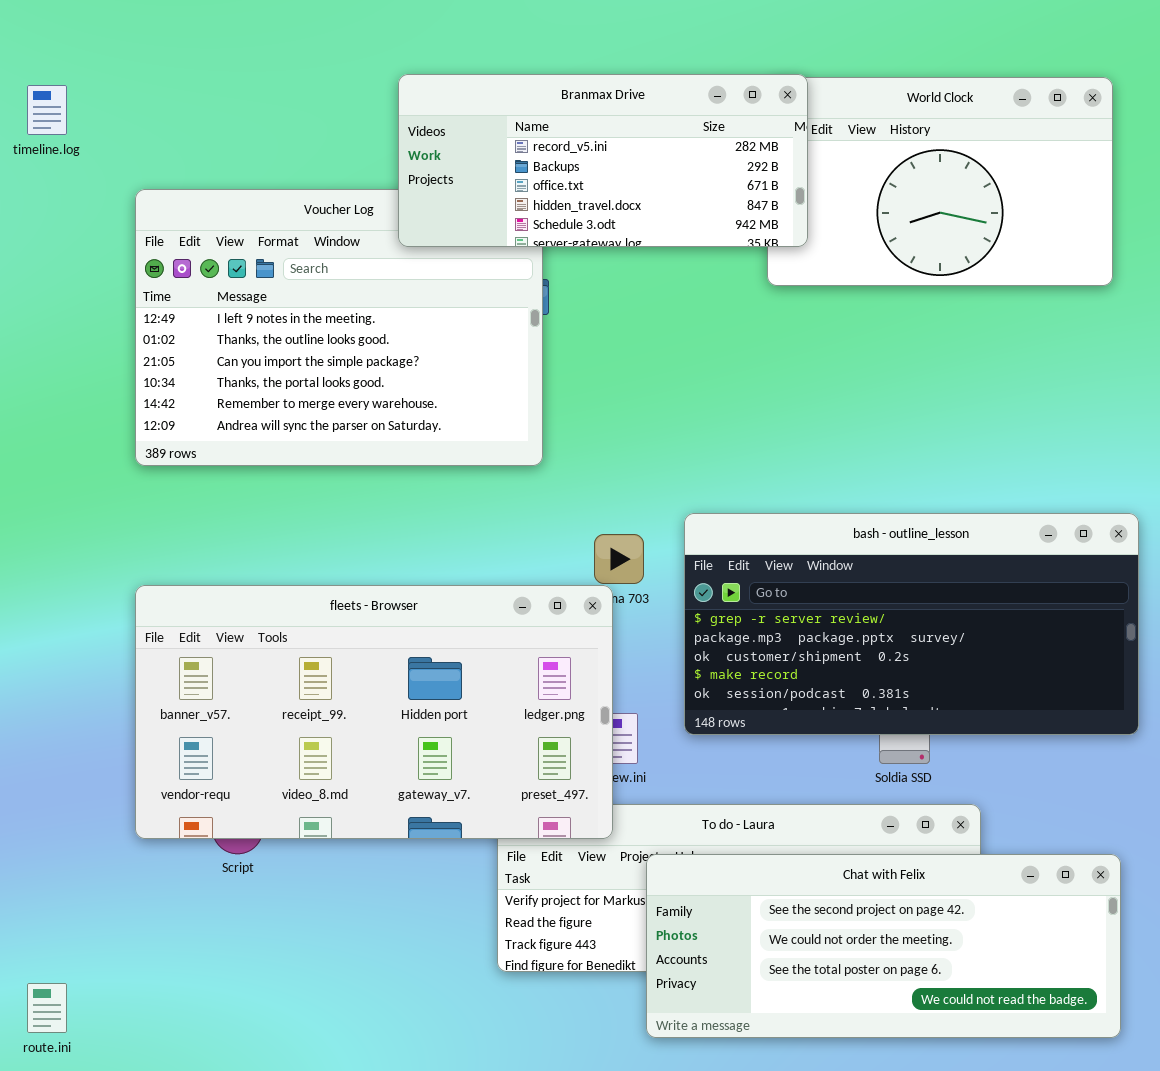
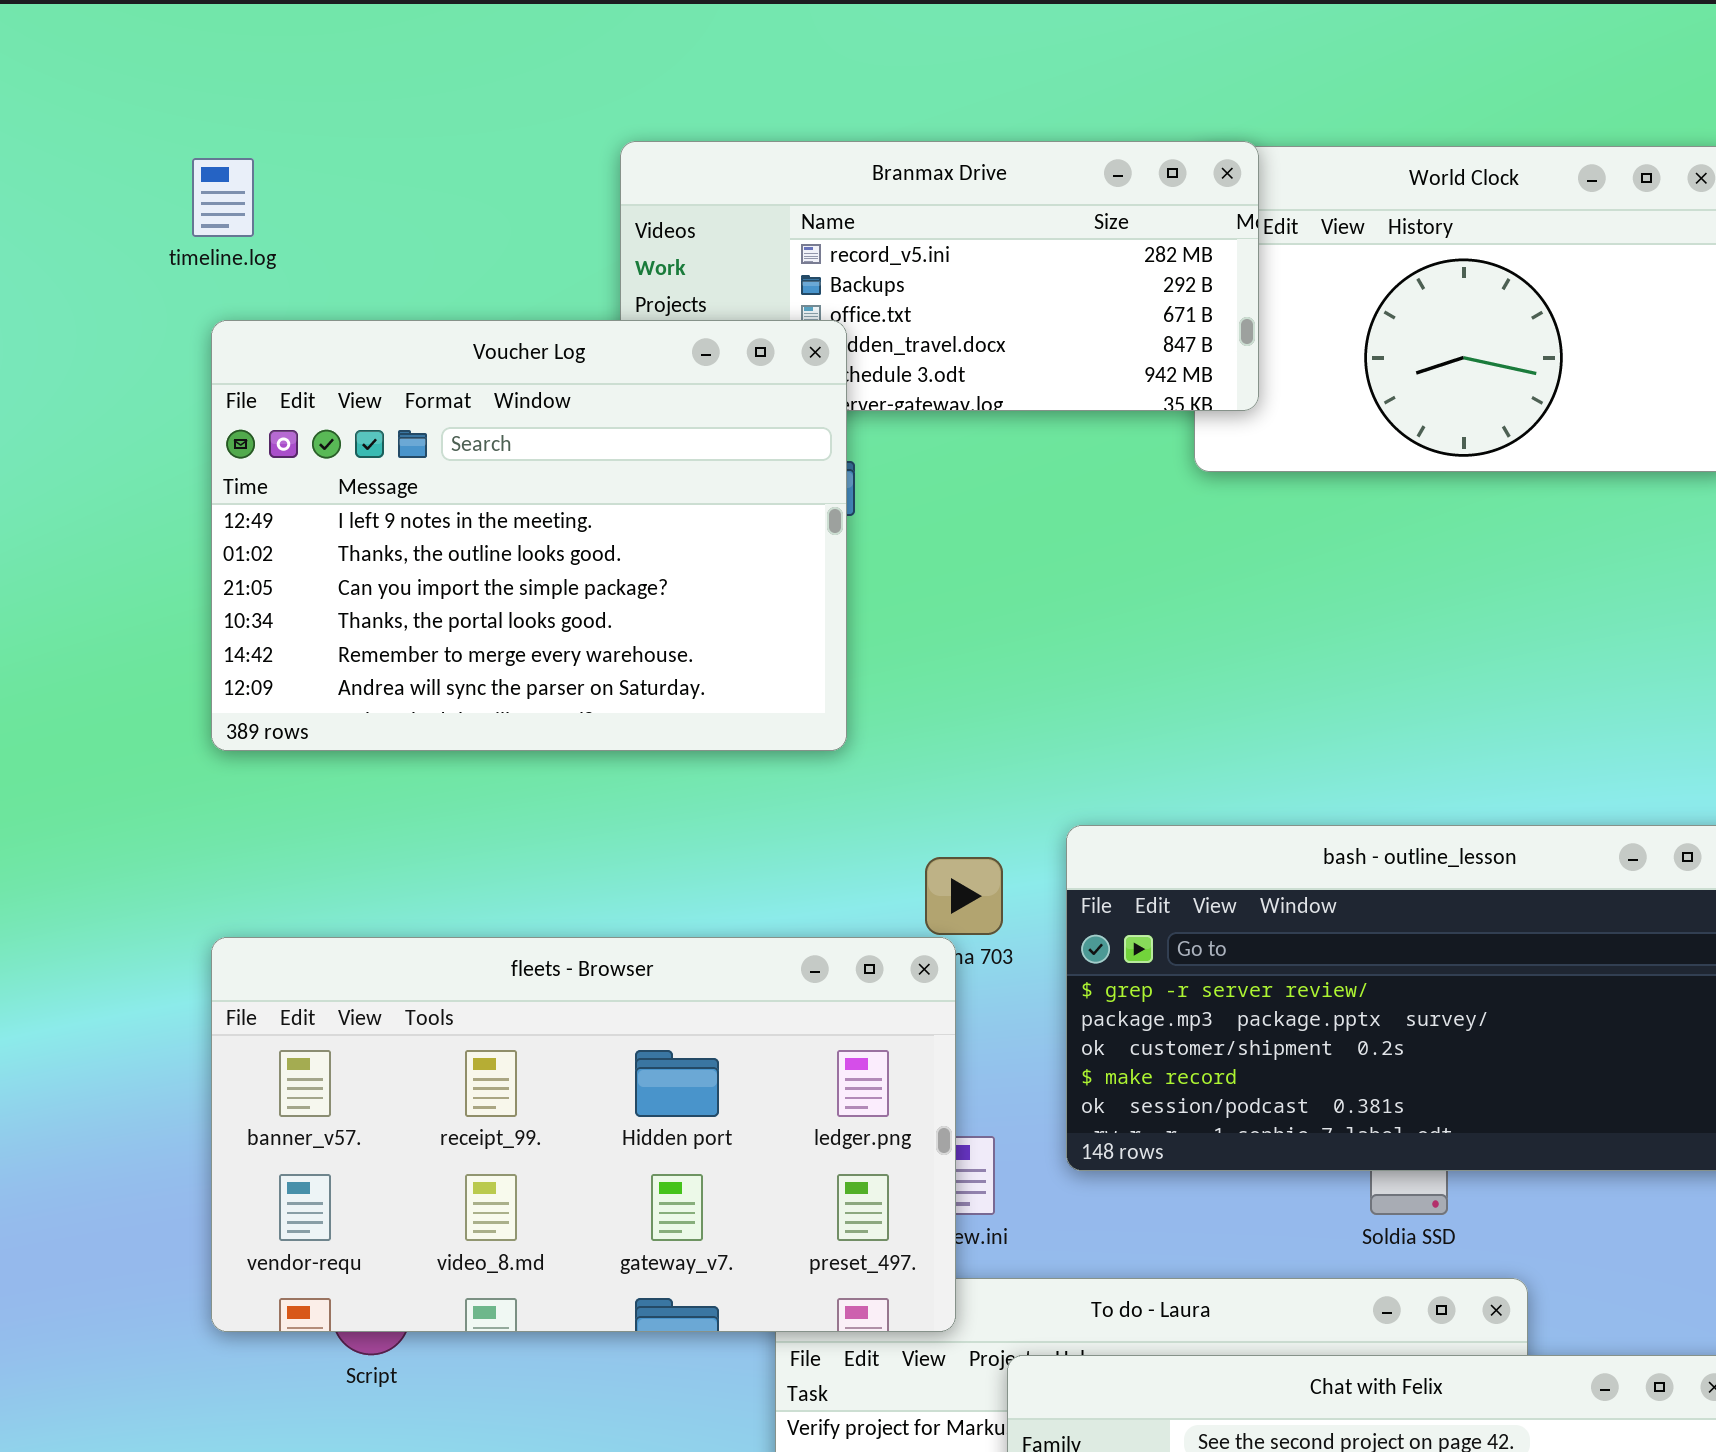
timeline.log: [27,85,67,135] -> [192,158,254,237], moved
Voucher Log: [135,189,543,466] -> [211,320,847,751], raised

